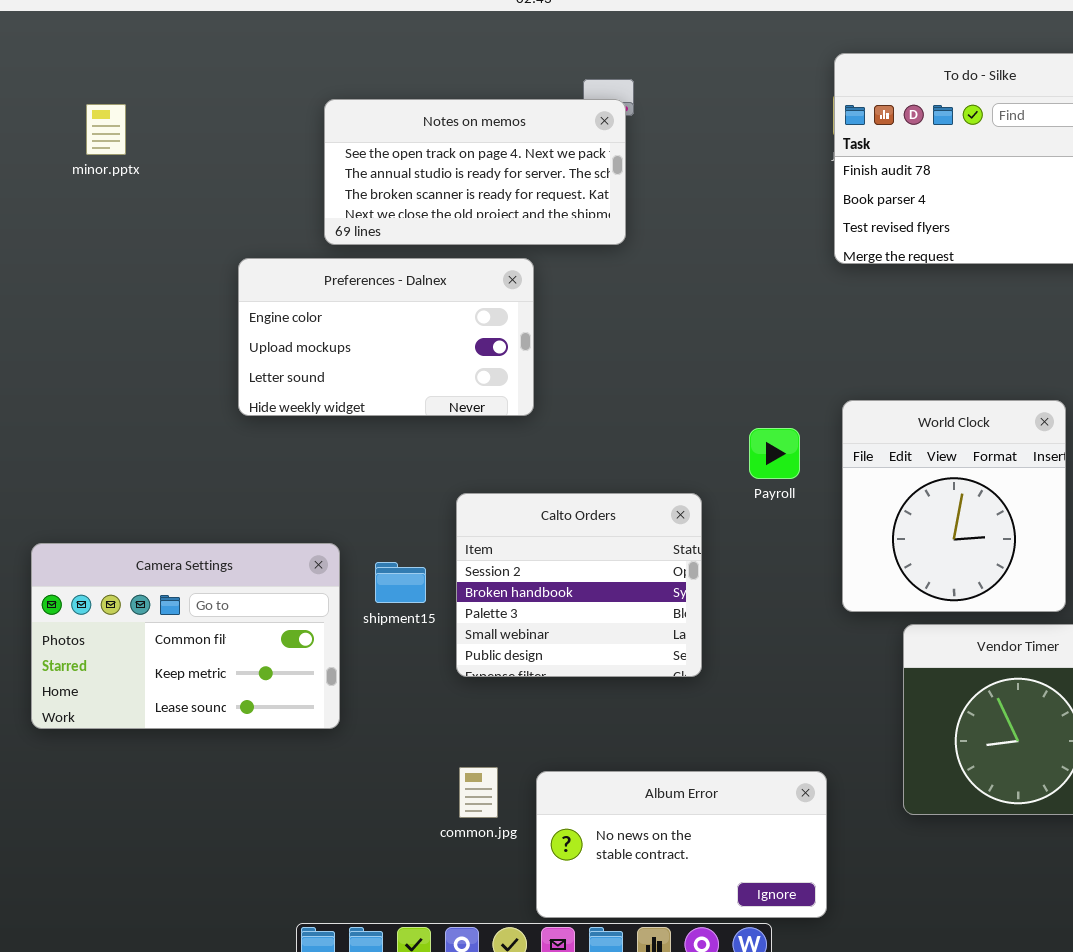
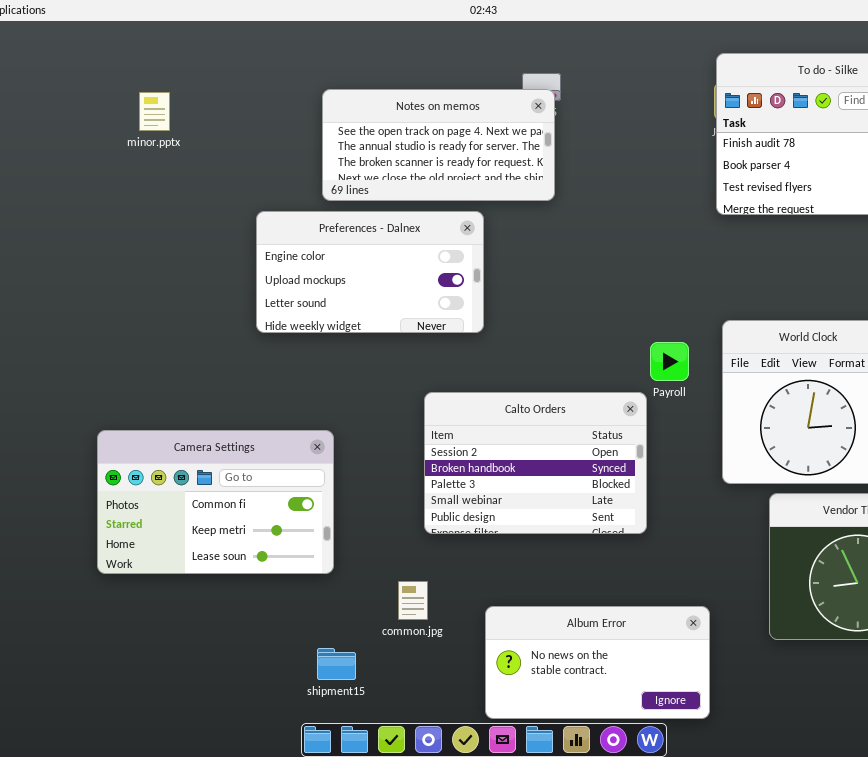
Calto Orders: [456,493,702,677] -> [424,392,647,534], resized
shipment15: [375,562,426,603] -> [317,648,356,680], moved
common.jpg: [459,767,498,818] -> [398,581,428,620], moved

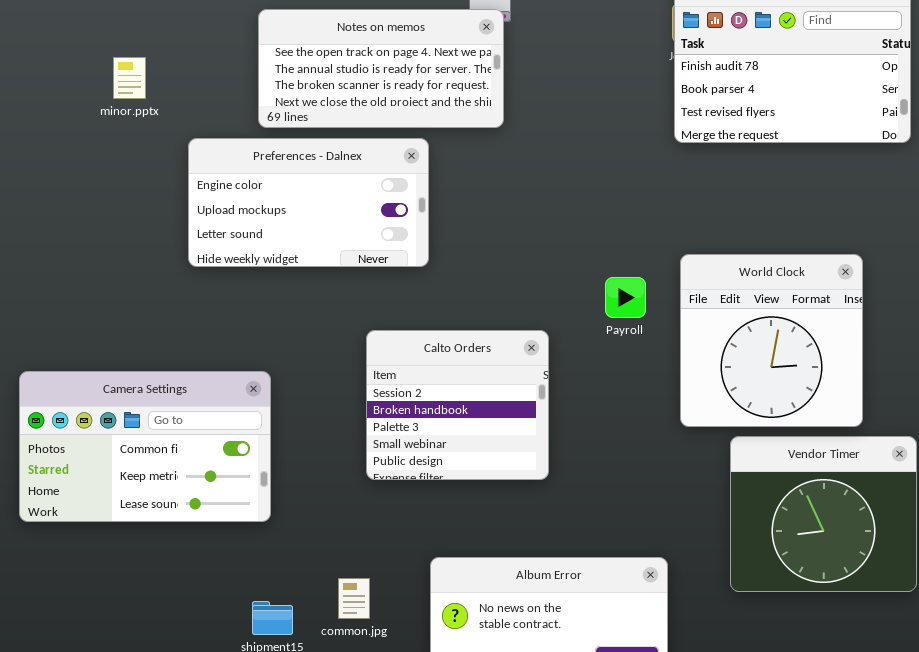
minor.pptx: [139,92,170,131] -> [113,57,146,99], moved
Calto Orders: [424,392,647,534] -> [366,330,549,480], resized
common.jpg: [398,581,428,620] -> [338,578,370,619], moved

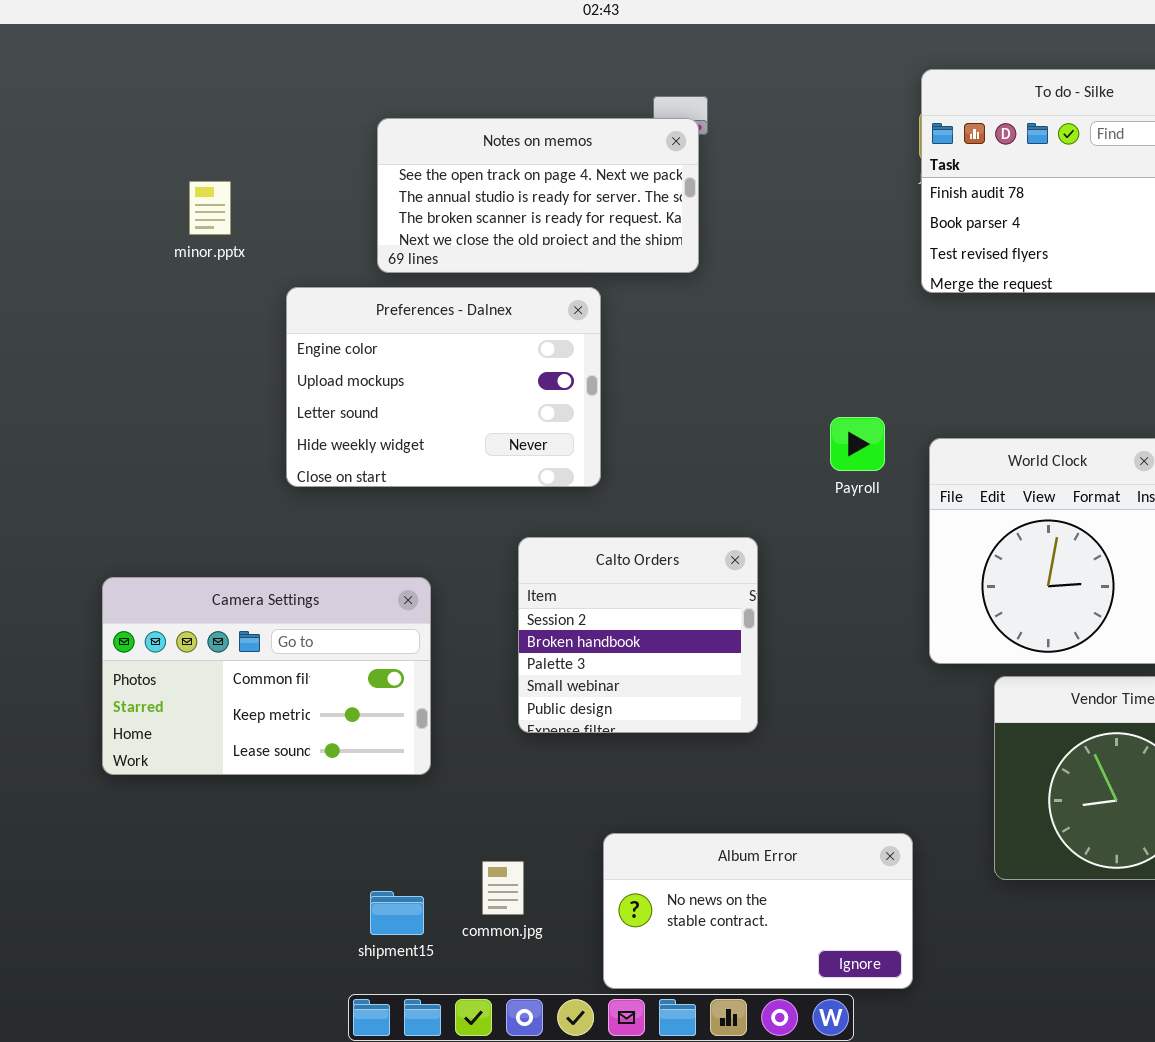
Preferences - Dalnex: [188,138,429,267] -> [286,287,601,487], resized
Payroll: [605,277,646,318] -> [830,417,885,471], moved
Camera Settings: [19,371,271,522] -> [102,577,431,775], moved

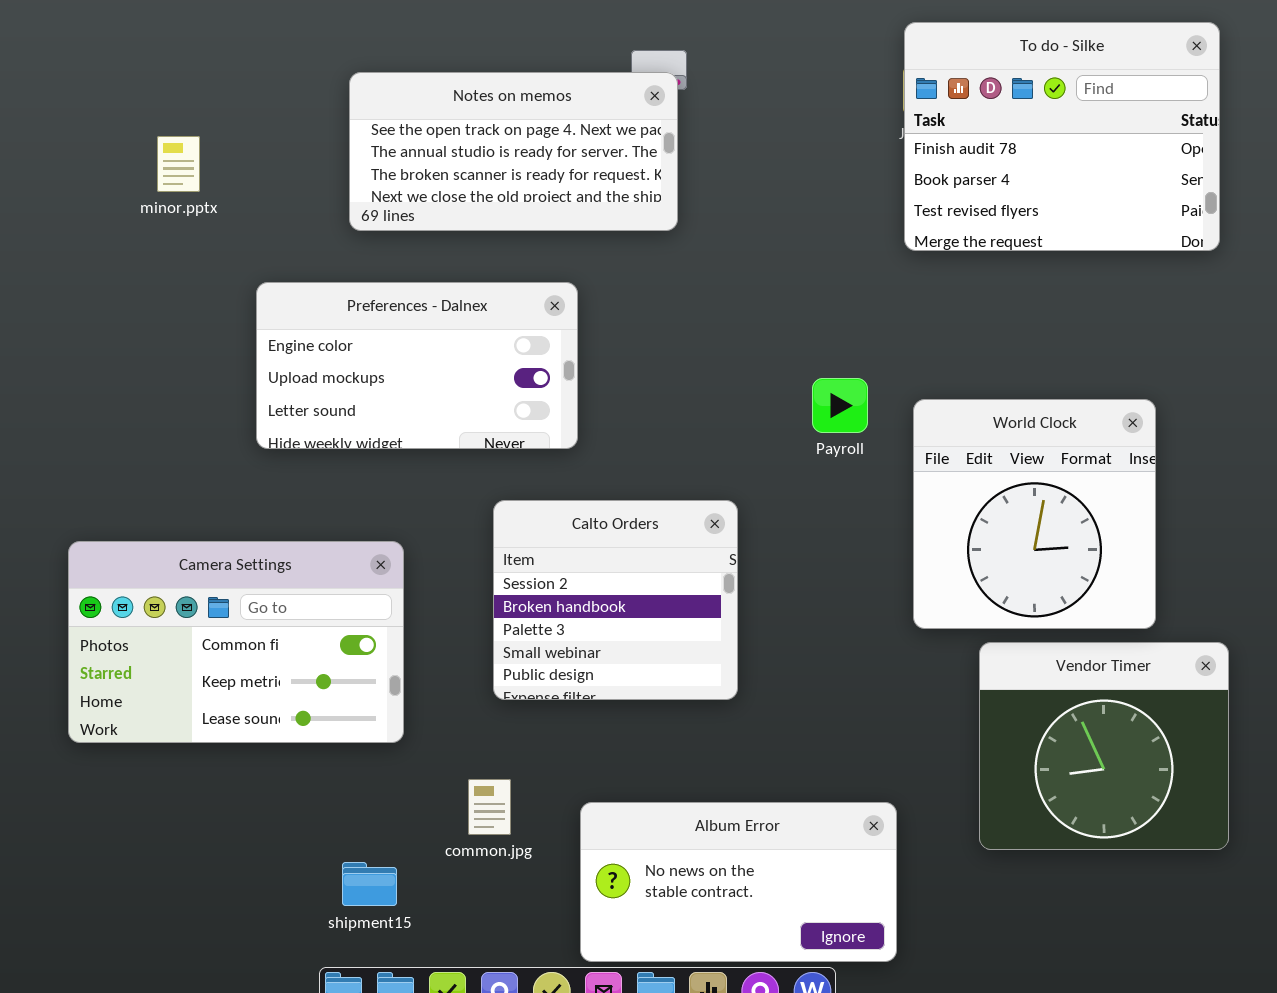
Preferences - Dalnex: [286,287,601,487] -> [256,282,578,449], resized
common.jpg: [482,861,524,915] -> [468,779,511,835], moved

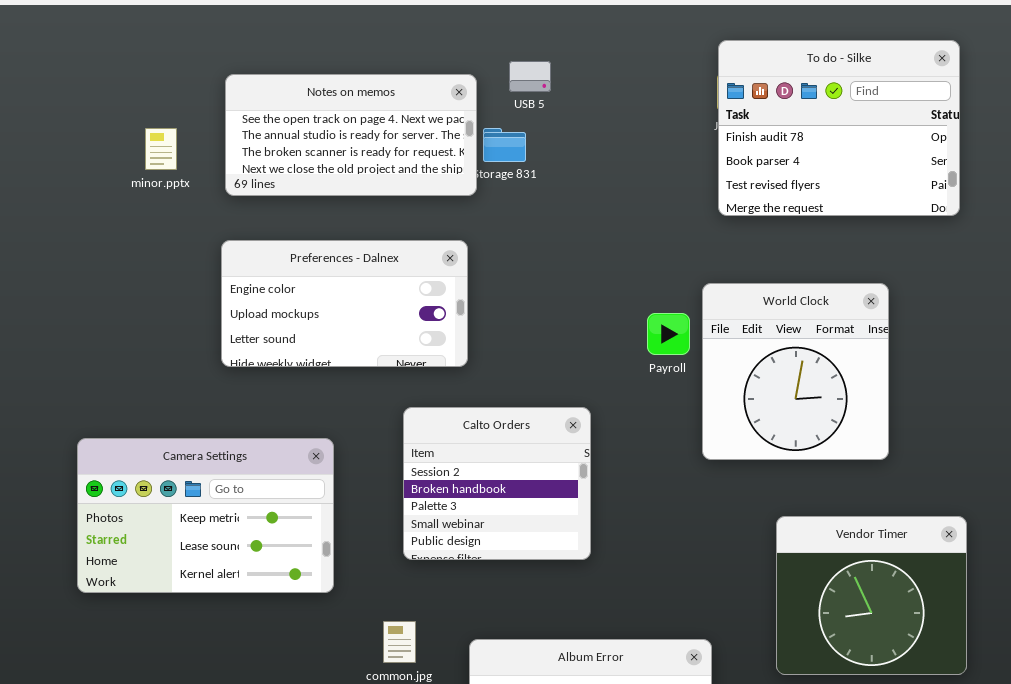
Notes on memos: [349,72,678,231] -> [225,74,477,196], moved
World Clock: [913,399,1156,629] -> [702,283,889,460], moved
Camera Settings: [68,541,404,743] -> [77,438,334,593], scrolled down 1 row

